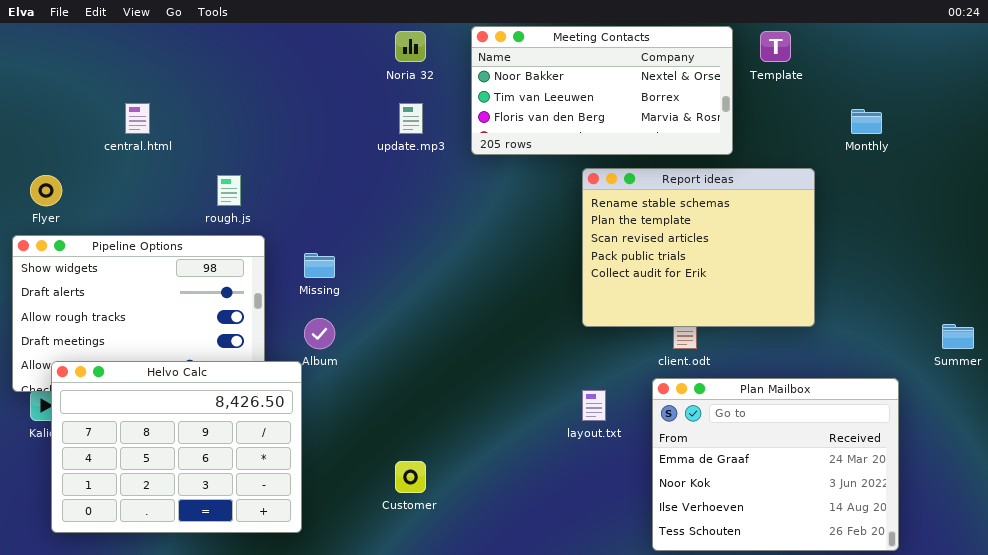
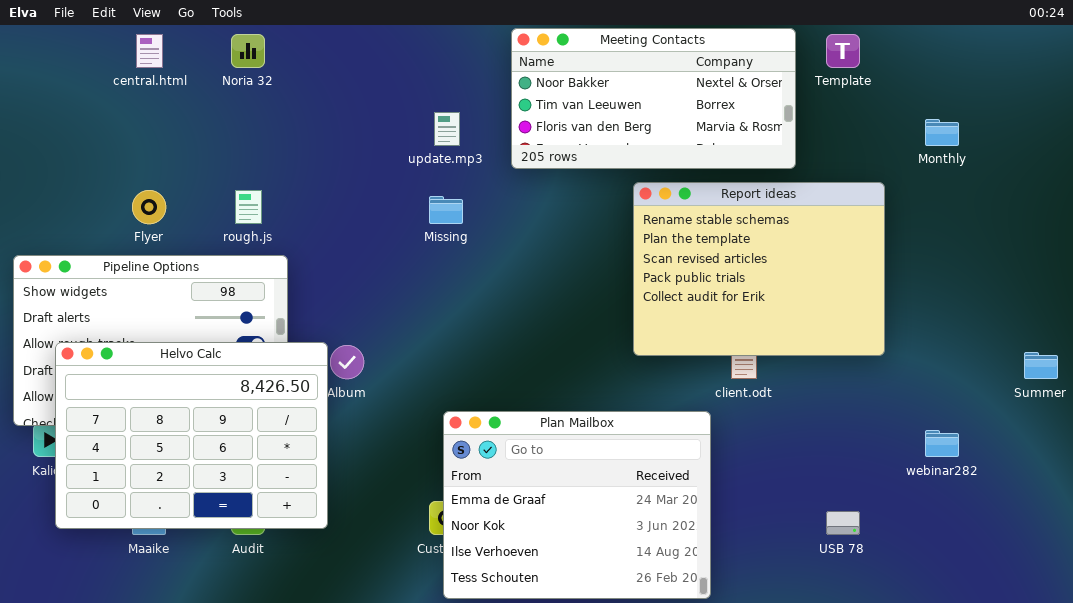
Noria 32: [395,31,426,62] -> [231,34,265,68], moved
central.html: [125,103,150,134] -> [136,34,163,68], moved
Flyer: [30,175,62,206] -> [132,190,166,224], moved
Missing: [304,253,335,278] -> [429,196,463,224], moved
Helvo Calc: [51,361,302,533] -> [55,342,328,529], moved
Plan Mailbox: [652,378,899,551] -> [443,411,711,599], moved

